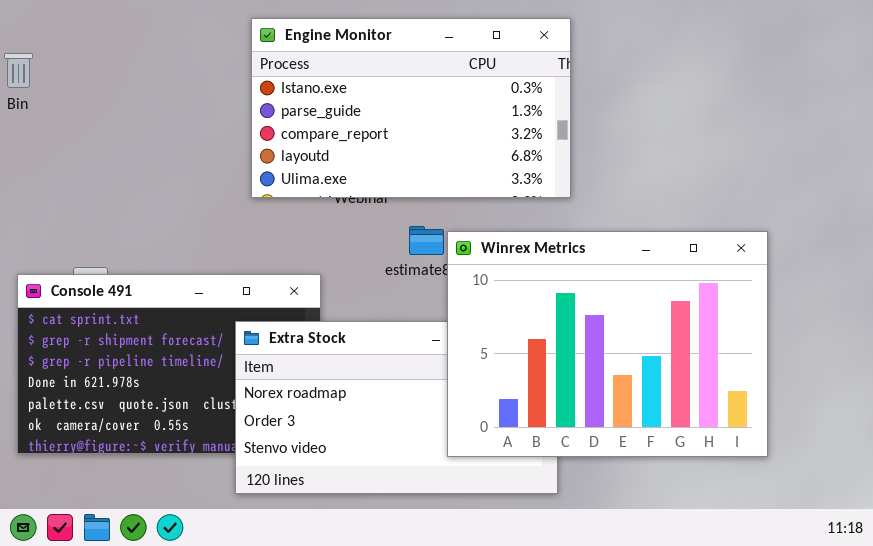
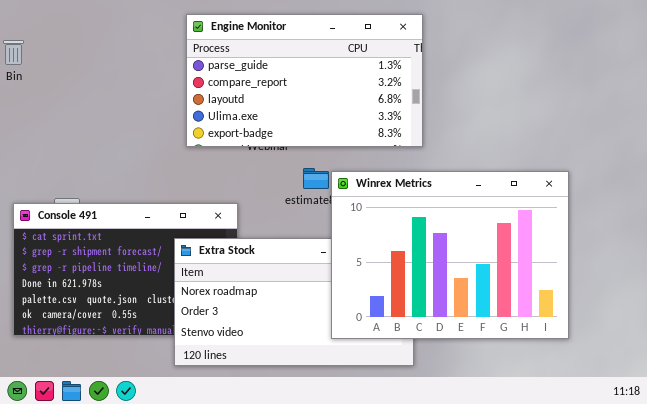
Engine Monitor: [251,18,571,198] -> [186,14,423,147], scrolled down 1 row

